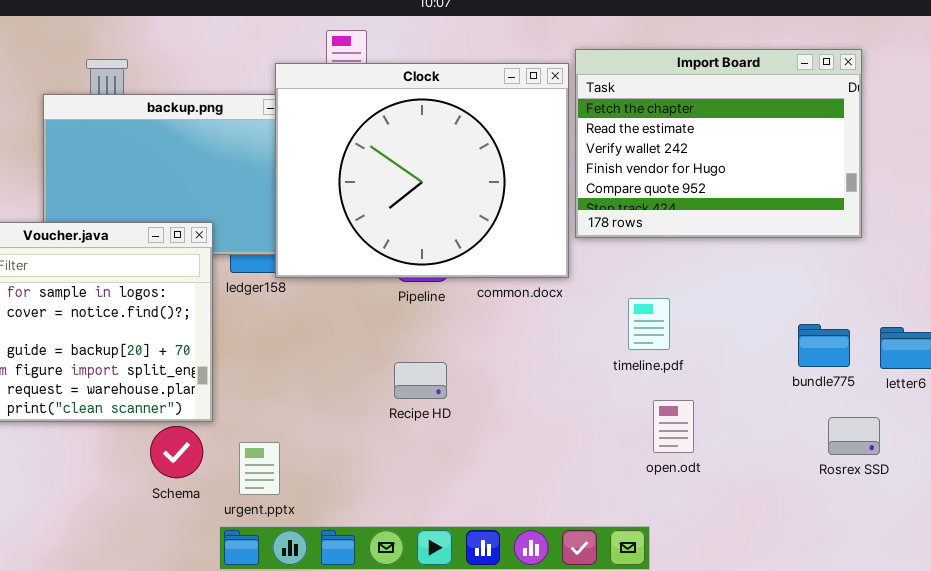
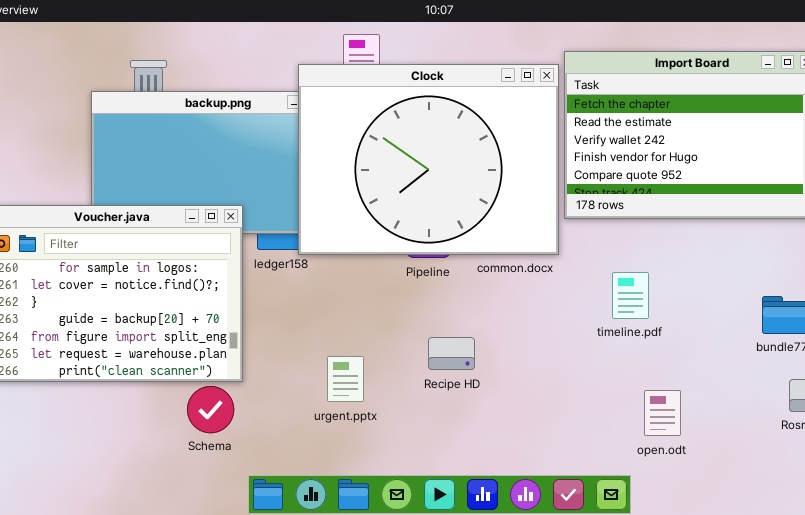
Recipe HD: [394,362,447,399] -> [428,337,475,370], moved
open.odt: [653,400,694,453] -> [644,390,681,436], moved
urgent.pptx: [239,442,280,495] -> [327,356,364,402], moved

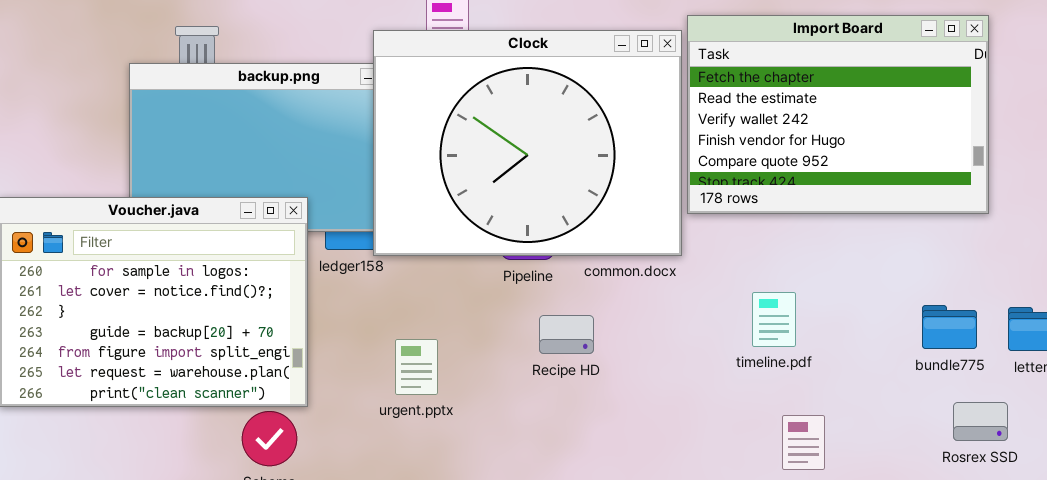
timeline.pdf: [612,272,649,319] -> [752,292,796,347], moved
Recipe HD: [428,337,475,370] -> [539,315,594,354], moved
urgent.pptx: [327,356,364,402] -> [395,339,438,395], moved

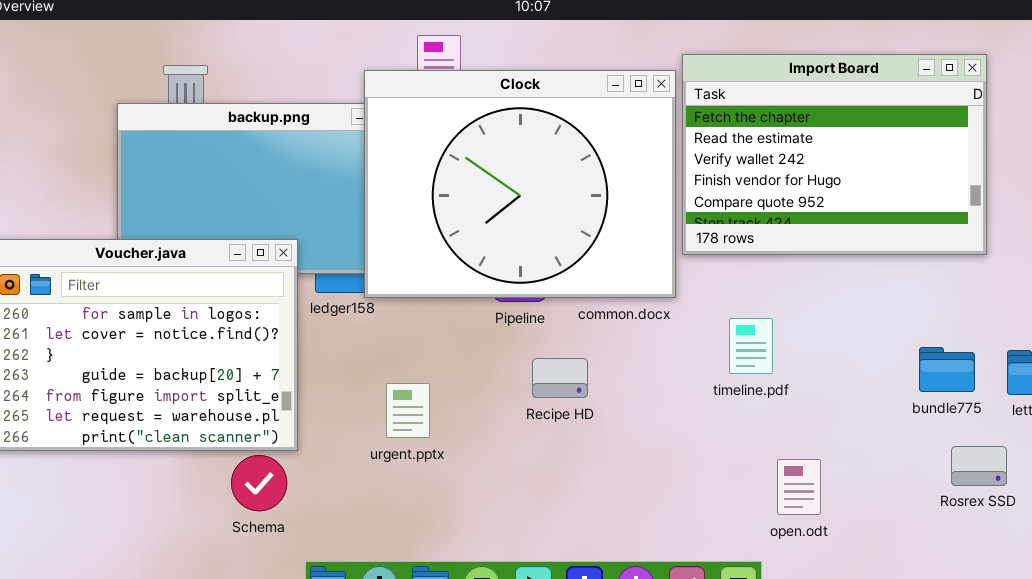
timeline.pdf: [752,292,796,347] -> [729,318,773,374], moved

